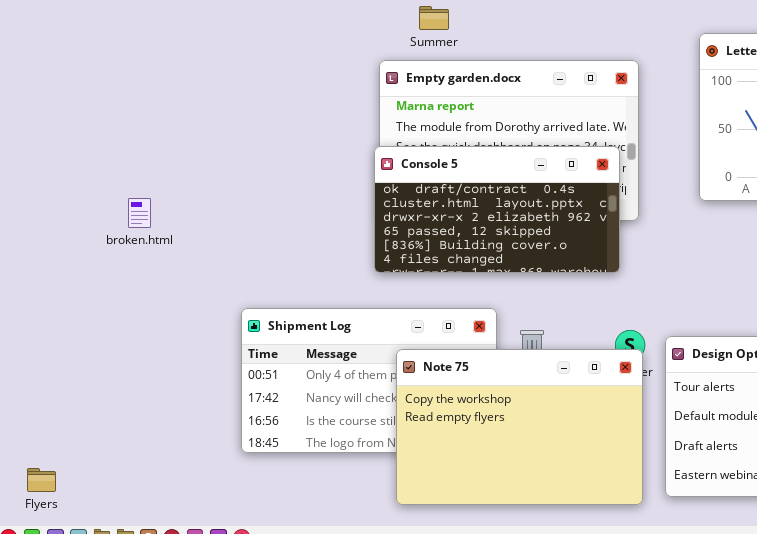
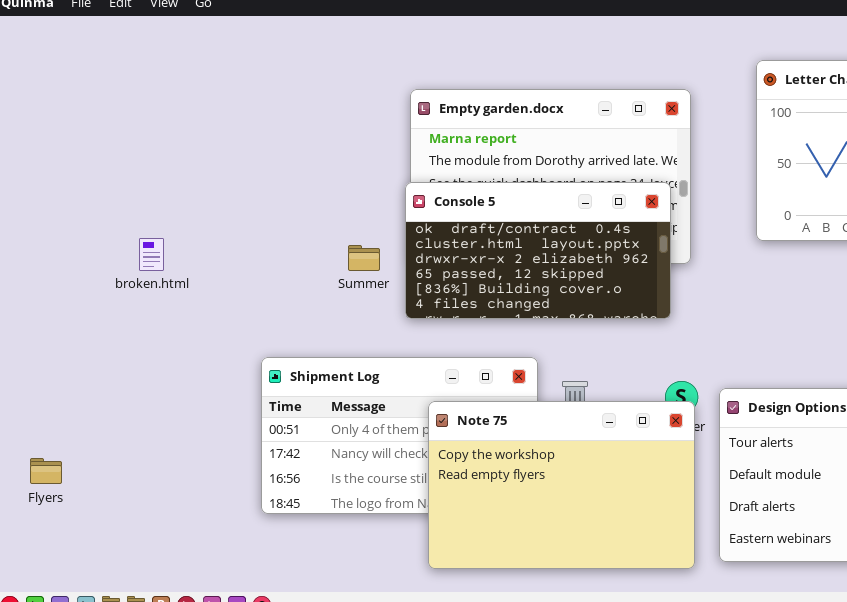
Summer: [419,6,449,30] -> [348,245,380,271], moved
Flyers: [27,468,56,492] -> [30,458,62,484], moved

